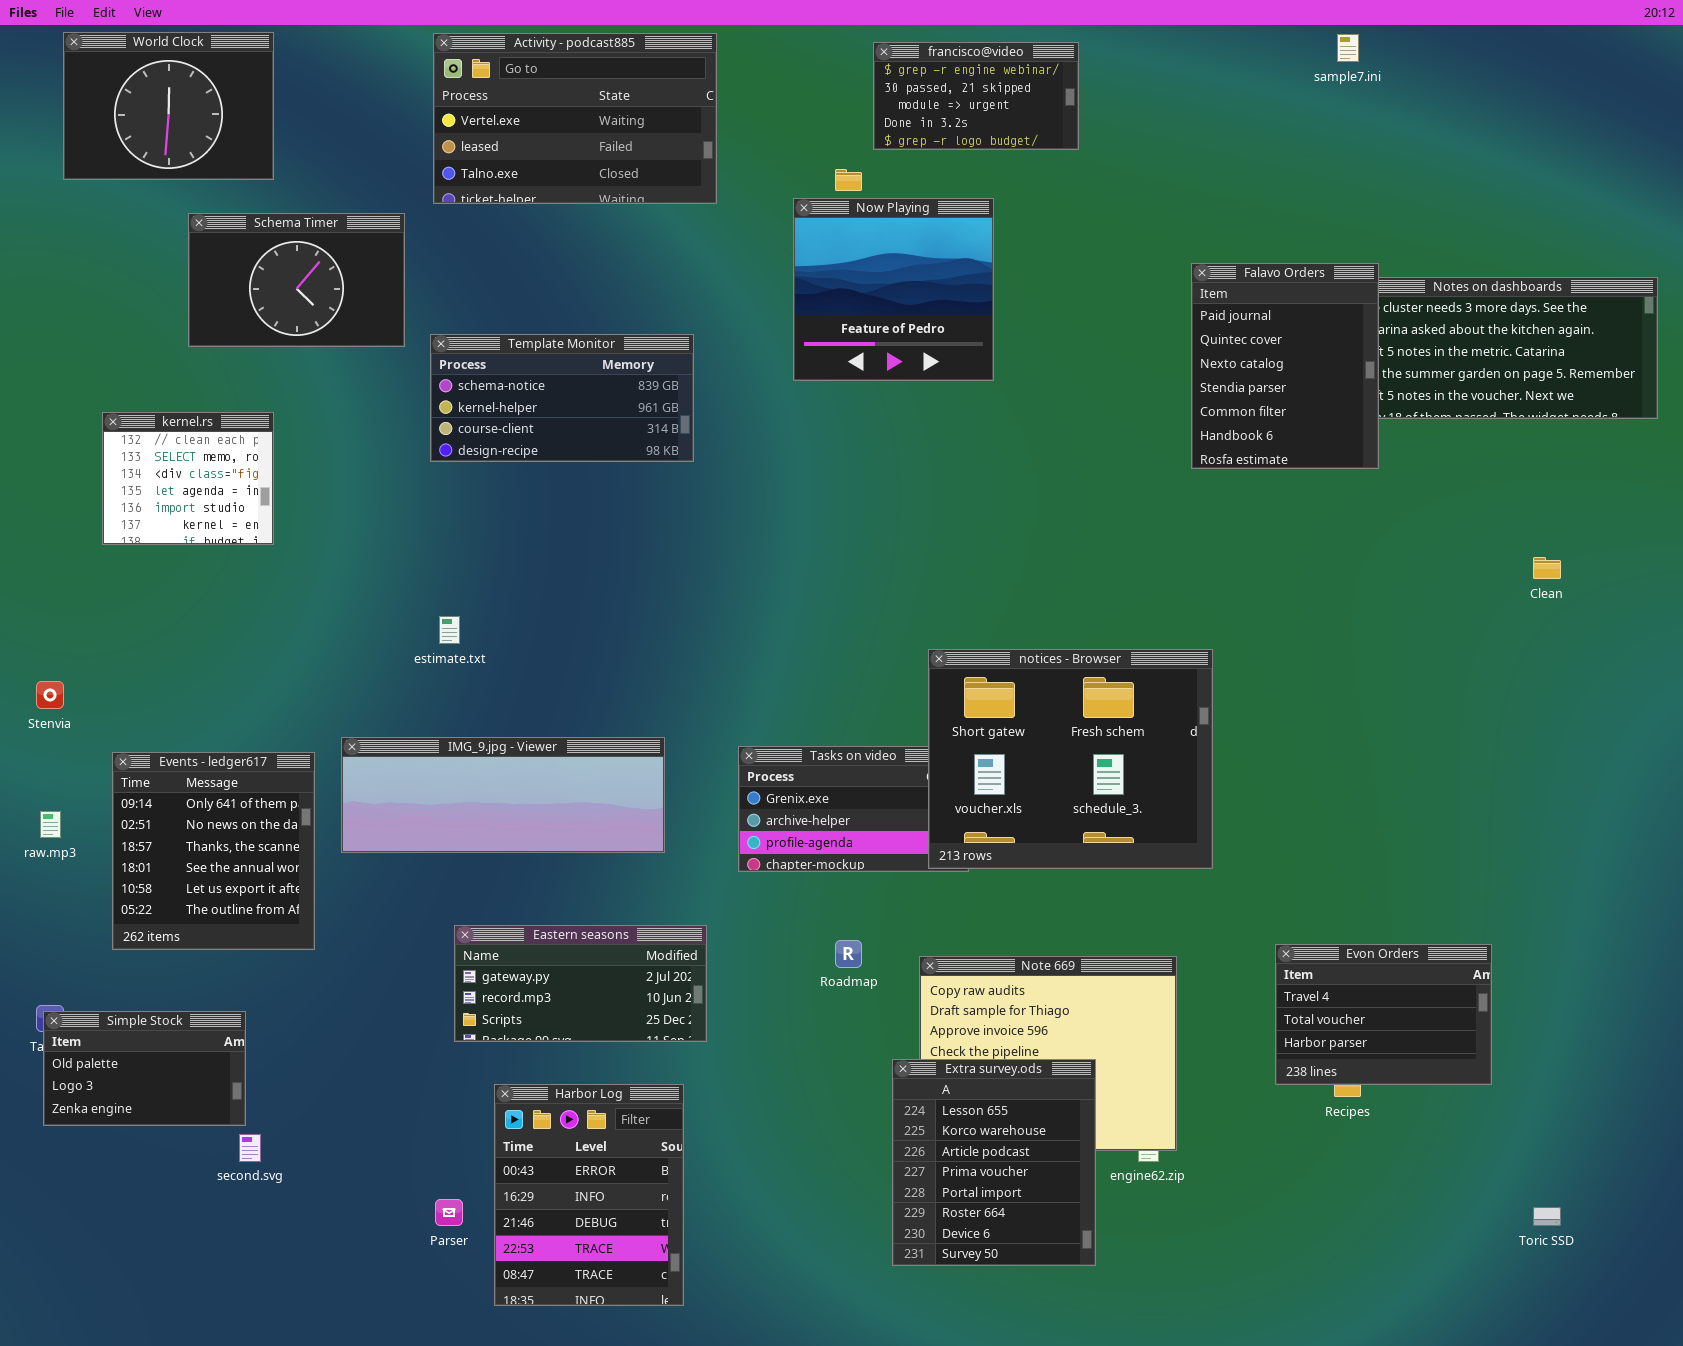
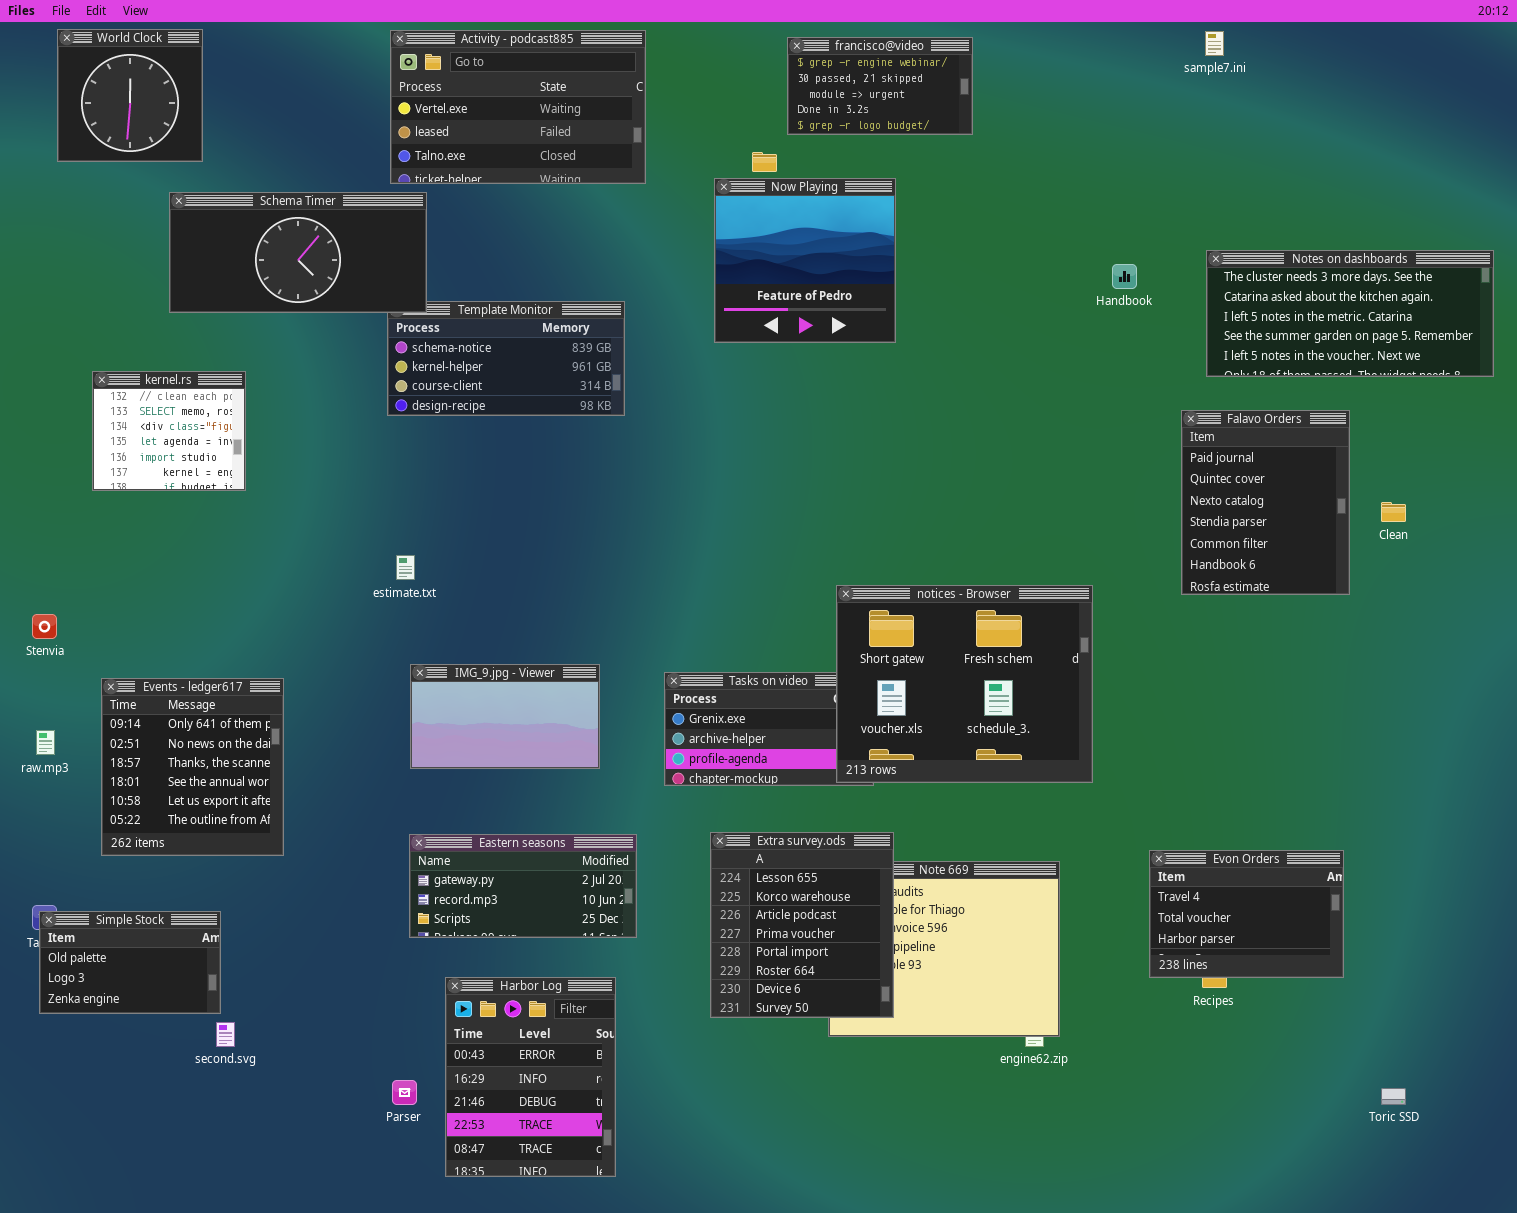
World Clock: [63,32,274,180] -> [57,29,203,162], resized
Schema Timer: [188,213,405,347] -> [169,192,427,313], resized
Falavo Orders: [1191,263,1379,469] -> [1181,410,1350,595], moved
IMG_9.jpg - Viewer: [341,737,665,853] -> [410,664,600,769], resized
Extra survey.ods: [892,1059,1096,1266] -> [710,832,894,1018], moved

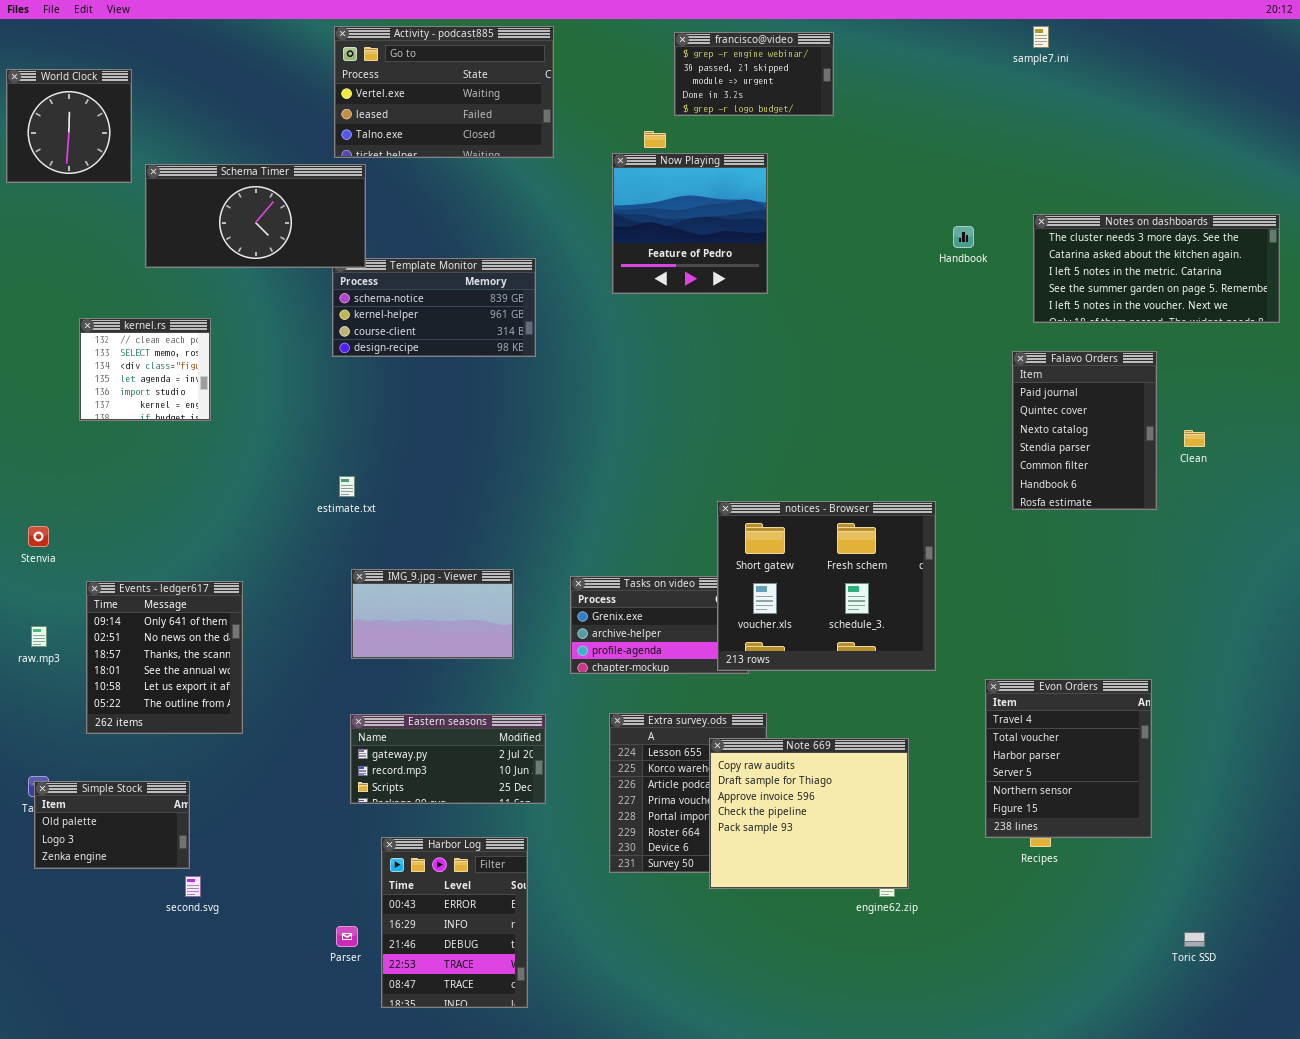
World Clock: [57,29,203,162] -> [6,69,132,183], moved
Evon Orders: [1149,850,1344,978] -> [985,679,1152,838], resized
Note 669: [828,861,1060,1037] -> [709,738,909,889], raised

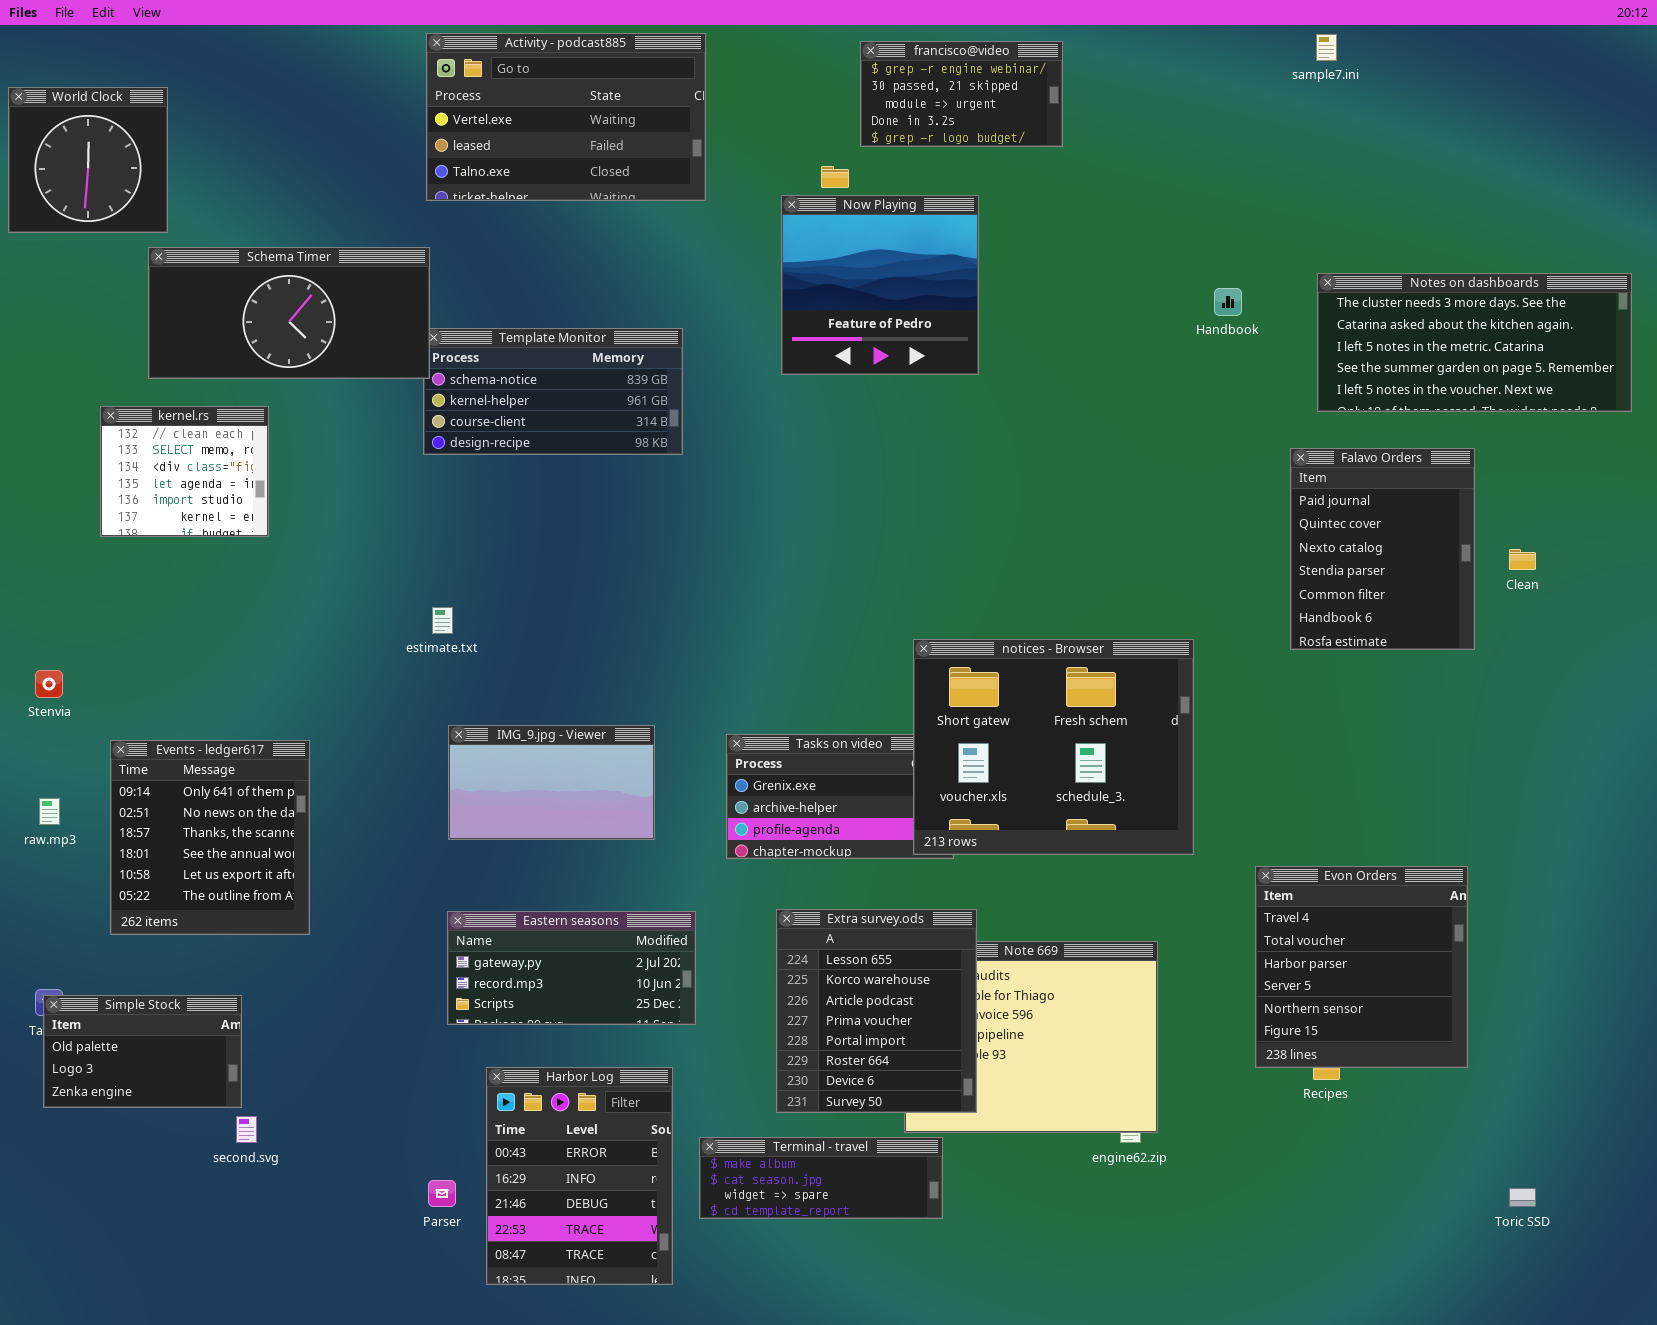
Schema Timer: [145,164,366,268] -> [148,247,430,379], moved
Extra survey.ods: [609,713,767,873] -> [776,909,977,1113], raised
Terminal - travel: none -> [699,1137,943,1219], opened

